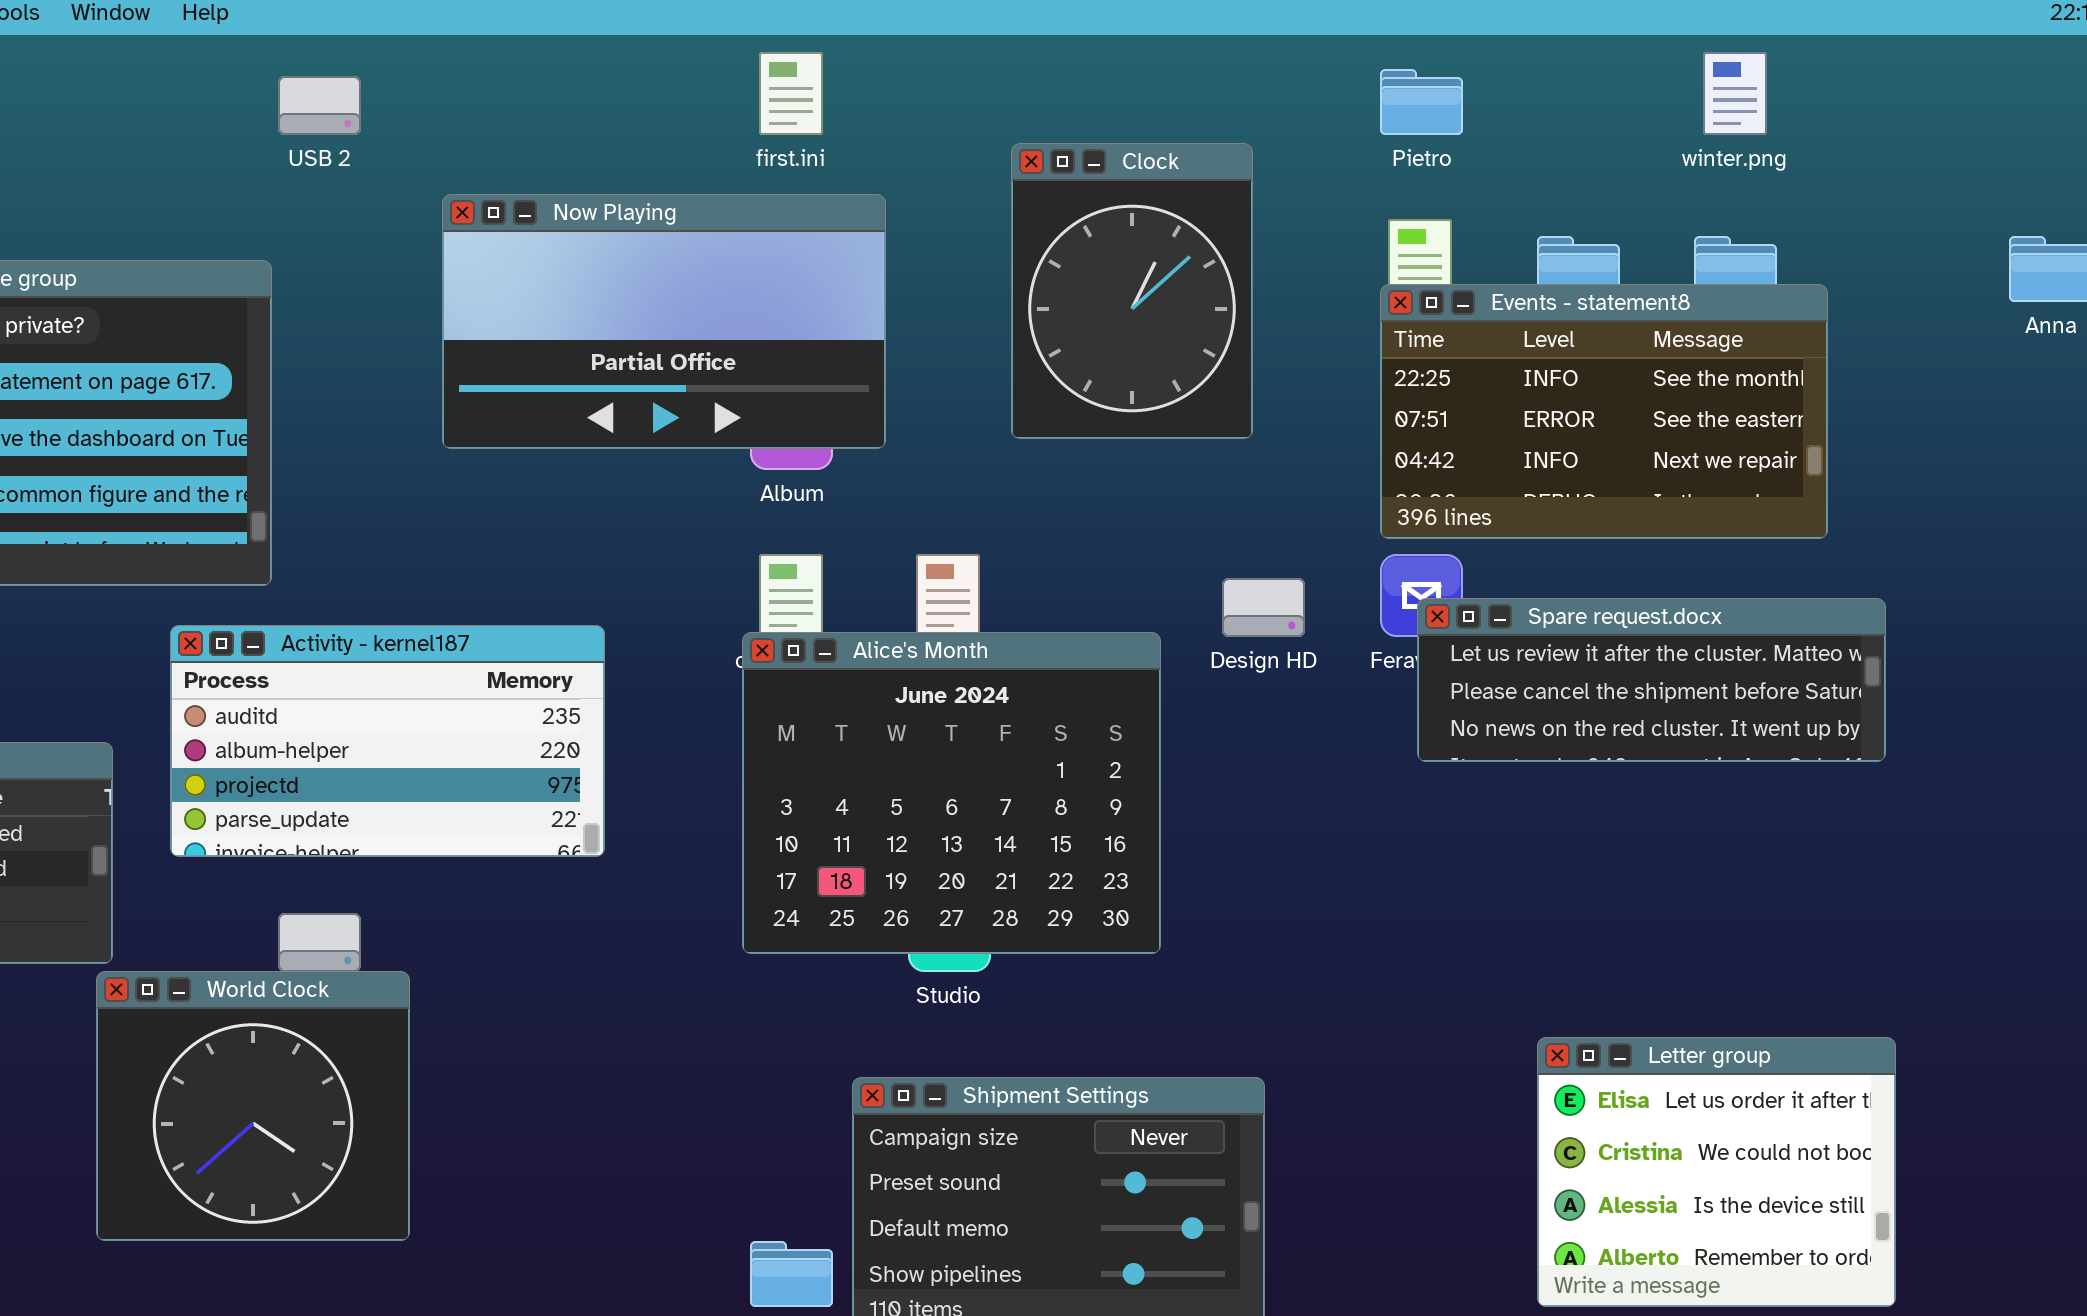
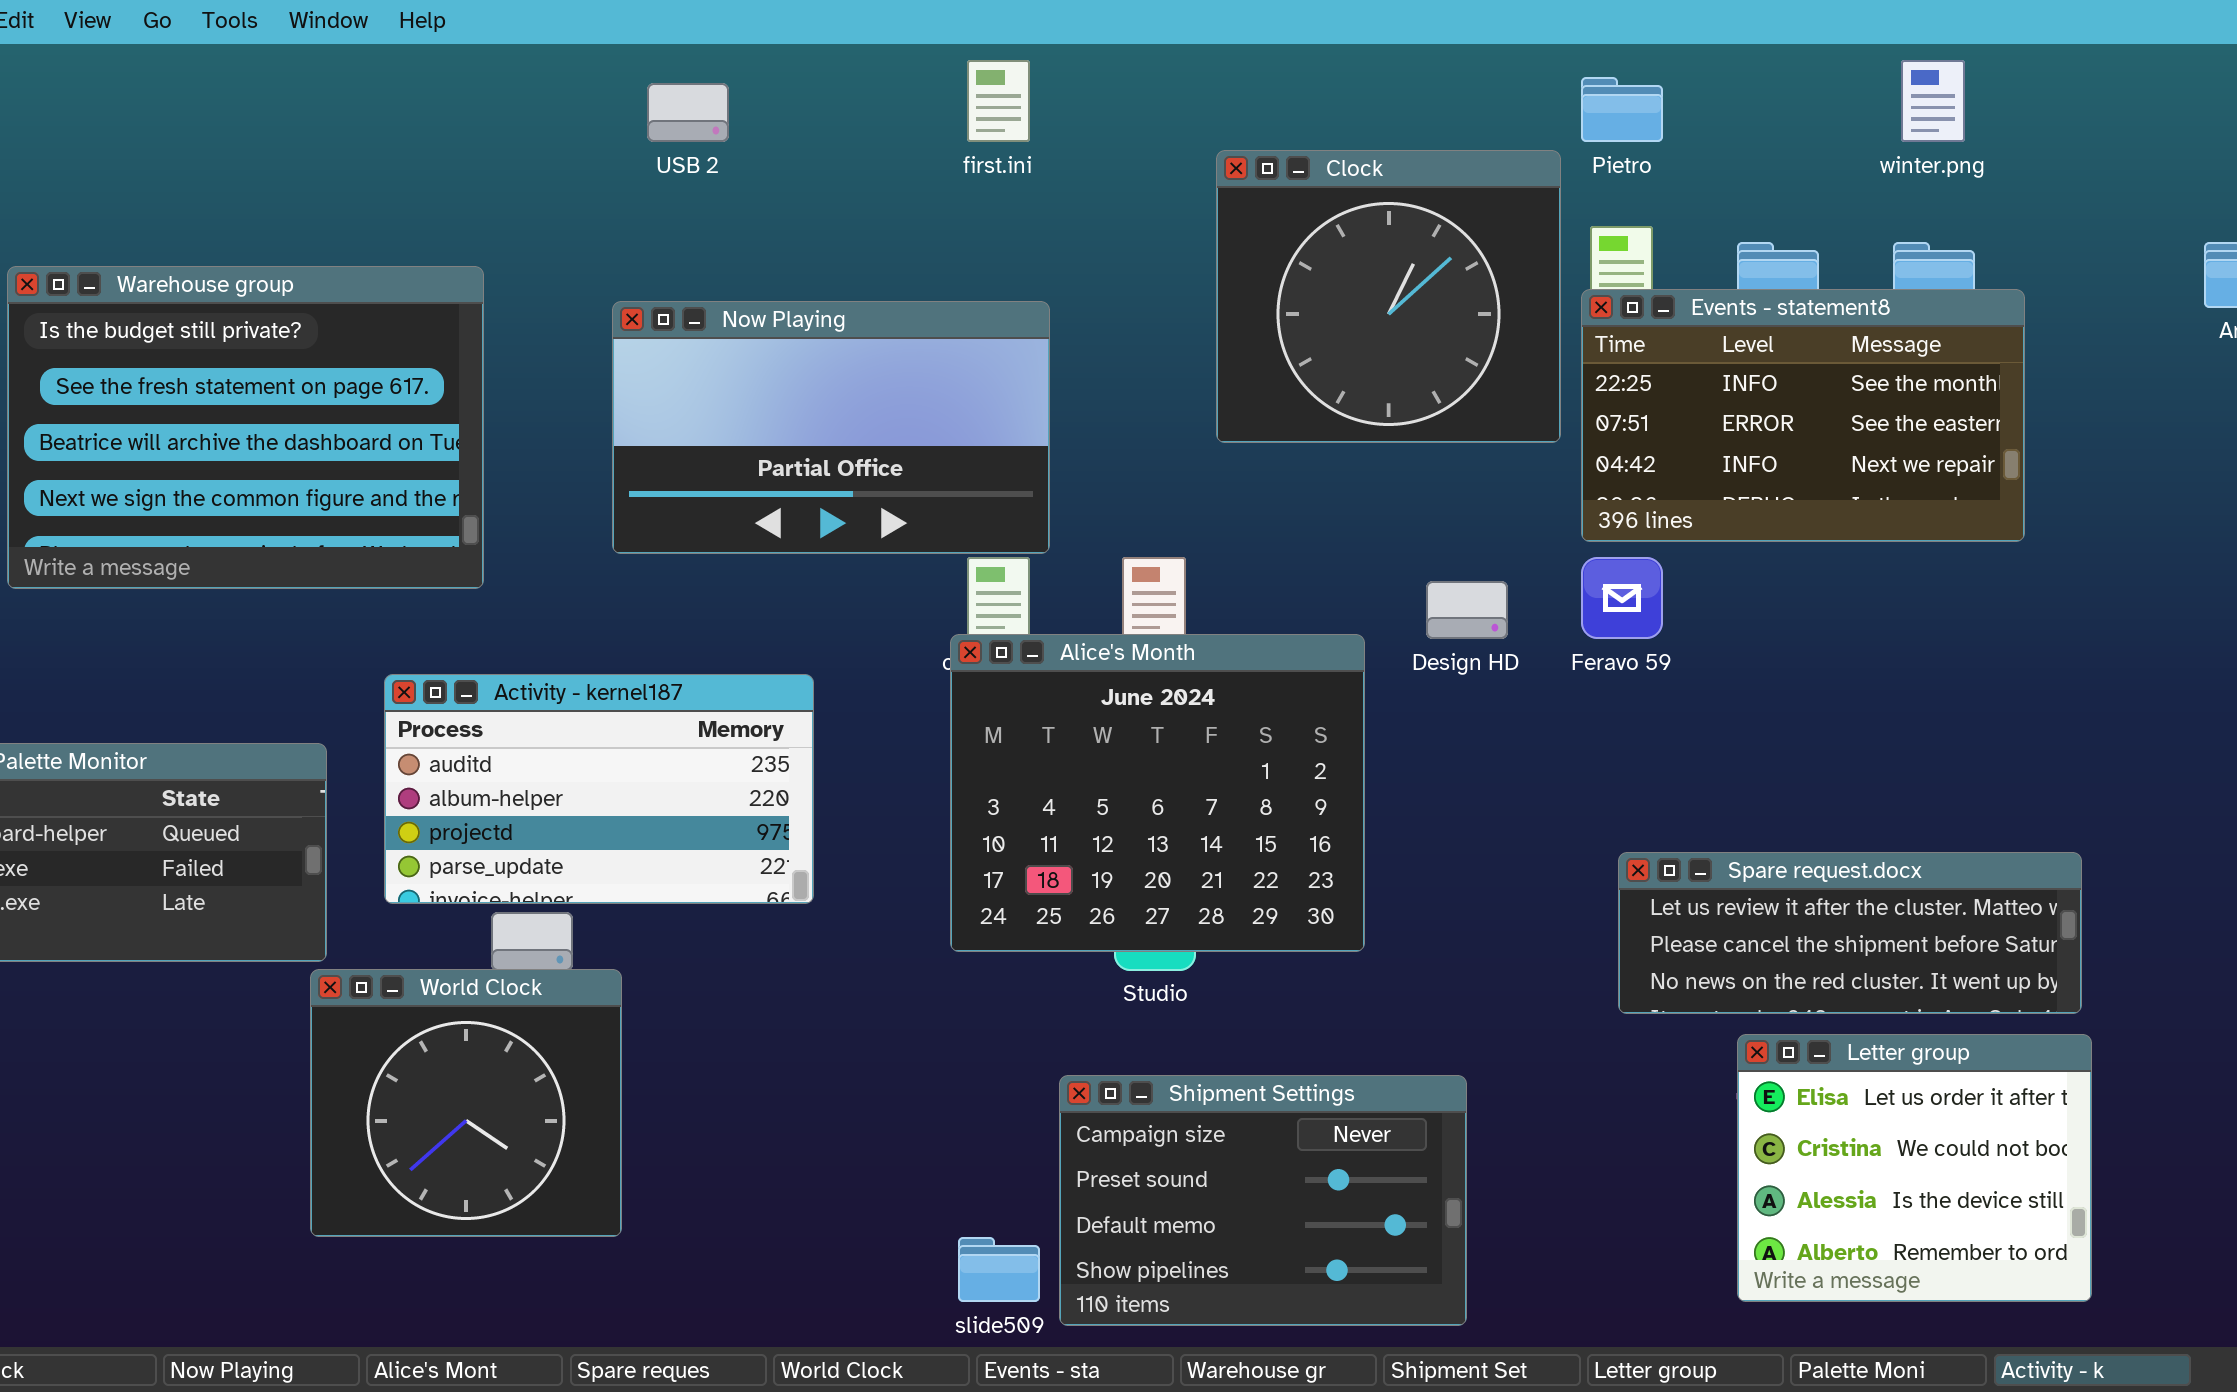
USB 2: [278,76,361,135] -> [647,83,729,142], moved
Clock: [1011,143,1253,439] -> [1216,150,1561,443], resized
Now Playing: [442,194,886,449] -> [612,301,1050,554], moved
Spare request.docx: [1417,598,1886,762] -> [1618,852,2082,1014], moved
Activity - kernel187: [170,625,605,857] -> [384,674,814,904], moved

